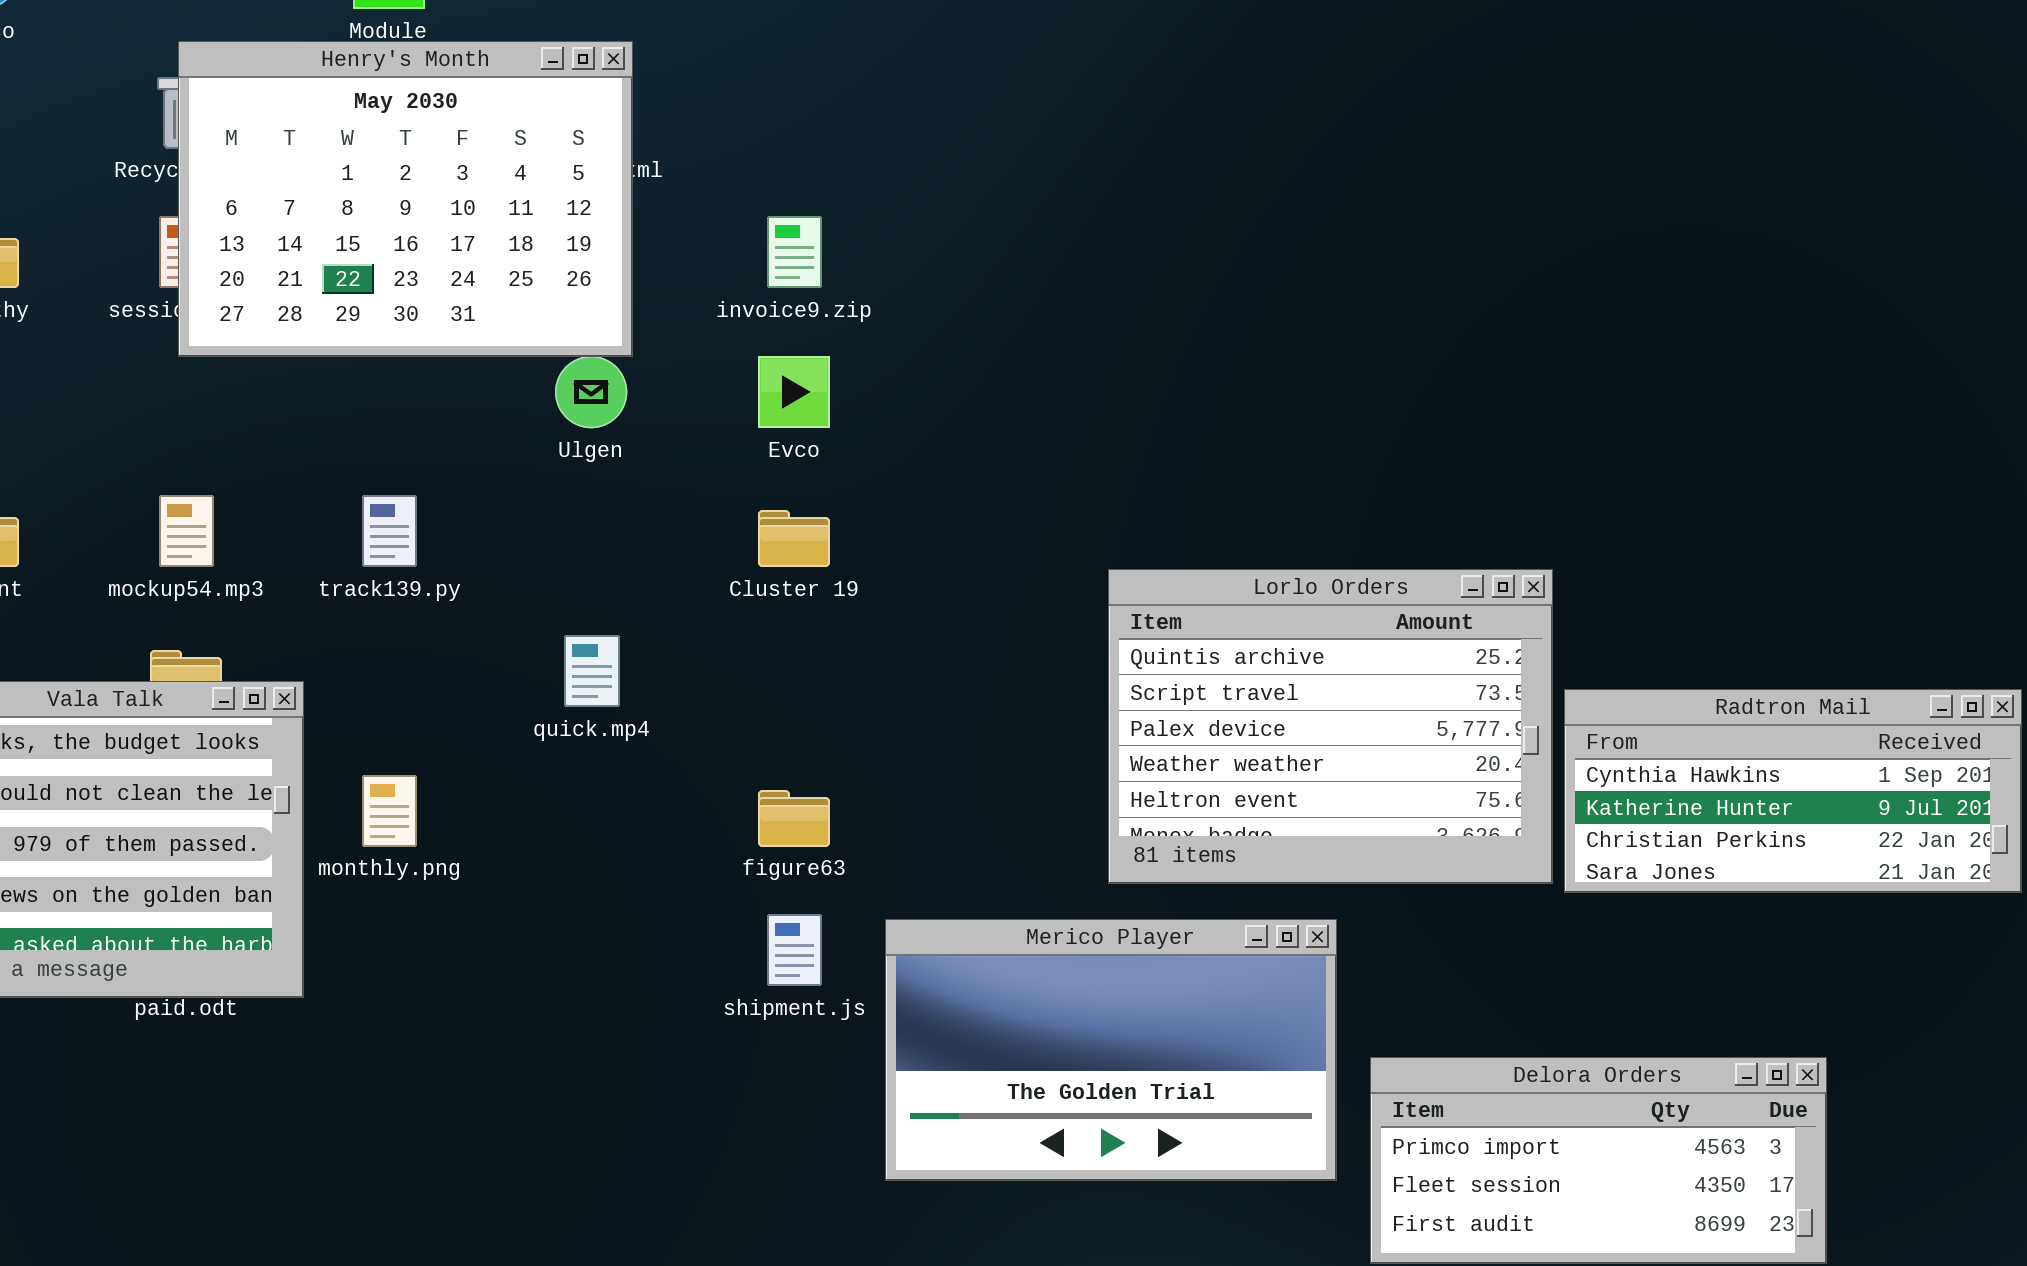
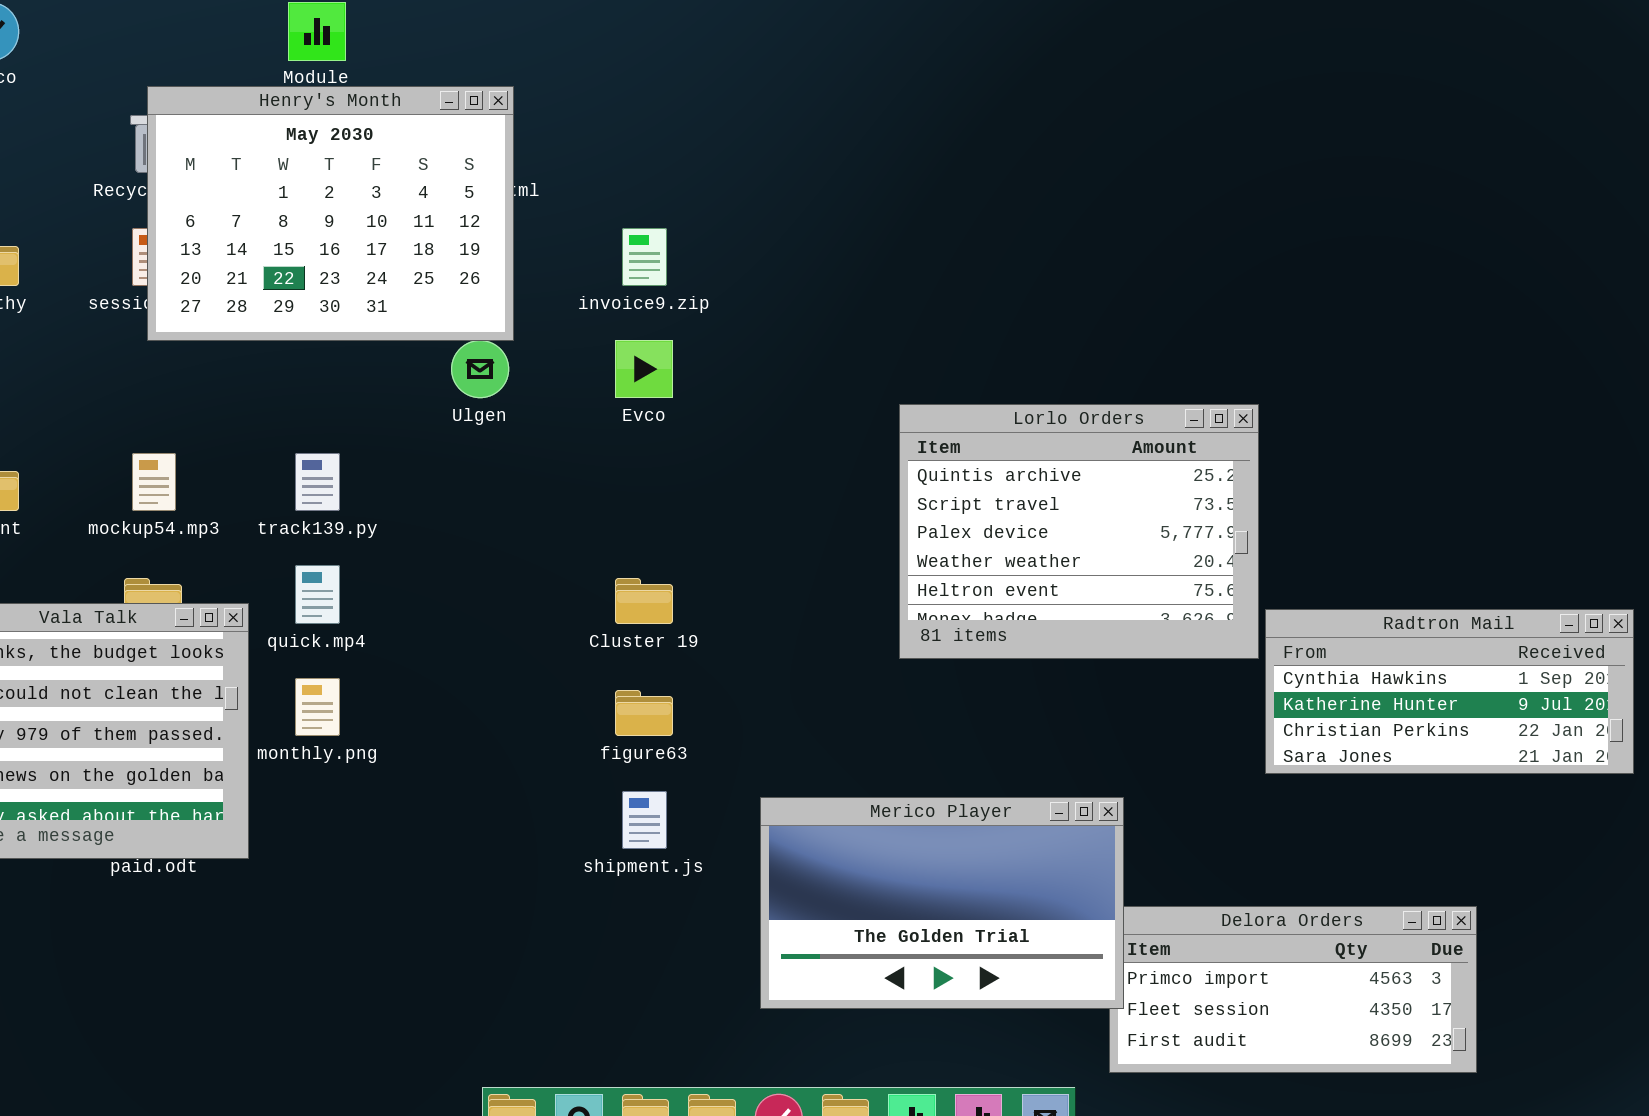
Cluster 19: [758,510,830,567] -> [615,578,673,624], moved
Lorlo Orders: [1108,569,1553,884] -> [899,404,1259,659], moved
quick.mp4: [564,635,620,707] -> [295,565,340,624], moved
Merico Player: [885,919,1337,1181] -> [760,797,1124,1009], moved

